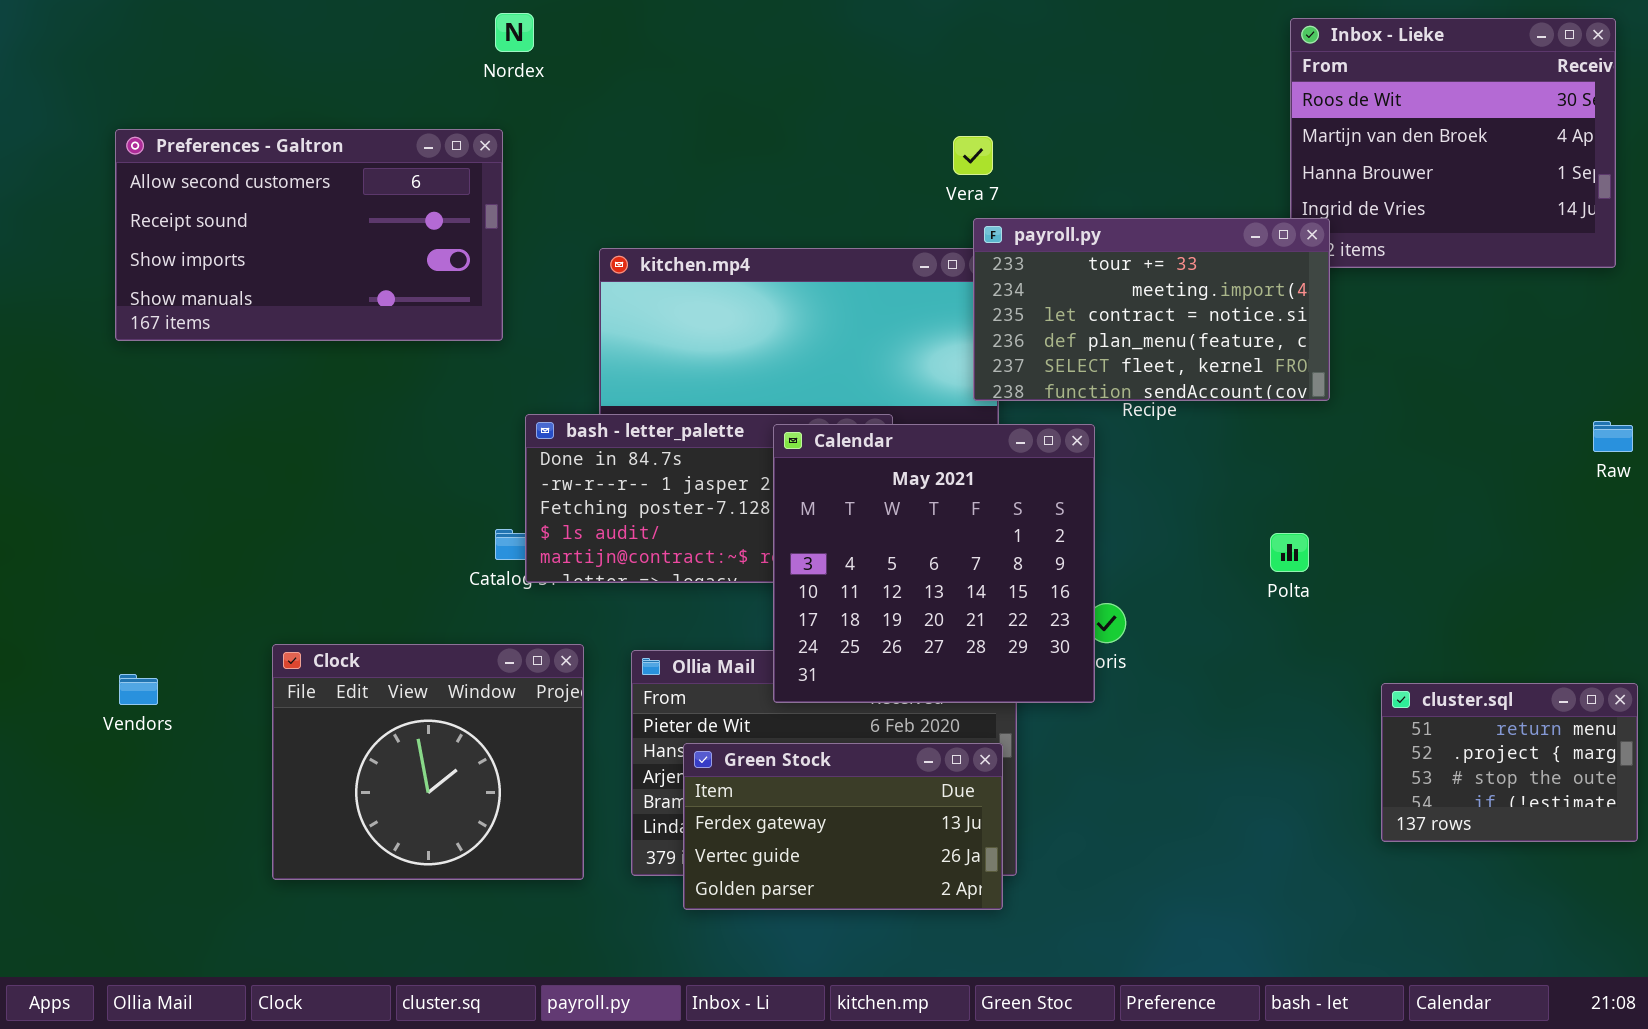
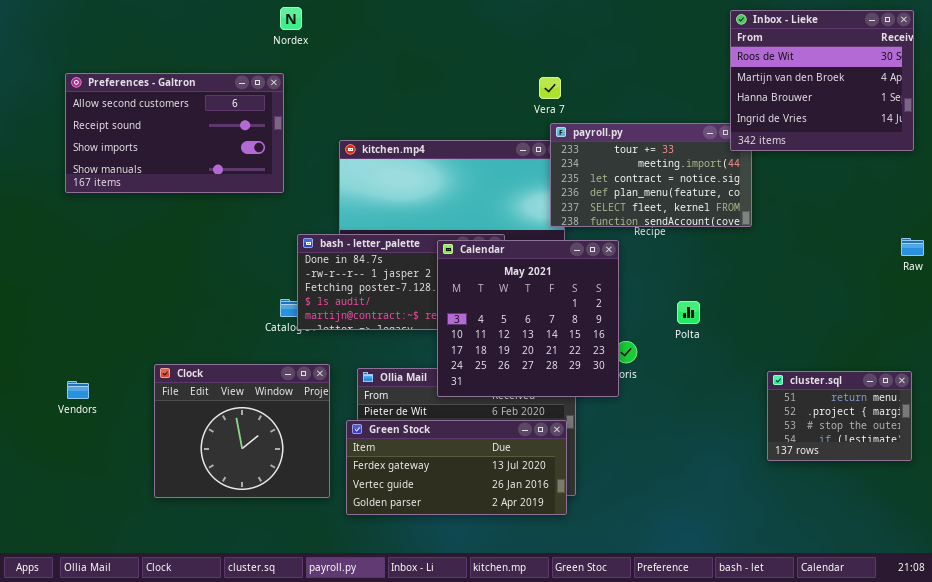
Inbox - Lieke: [1290,18,1616,268] -> [730,10,914,151], raised
Polta: [1270,533,1309,572] -> [677,301,700,324], moved
cluster.sql: [1381,683,1638,842] -> [767,371,912,461], moved
Green Stock: [683,743,1003,910] -> [346,420,567,515], resized

